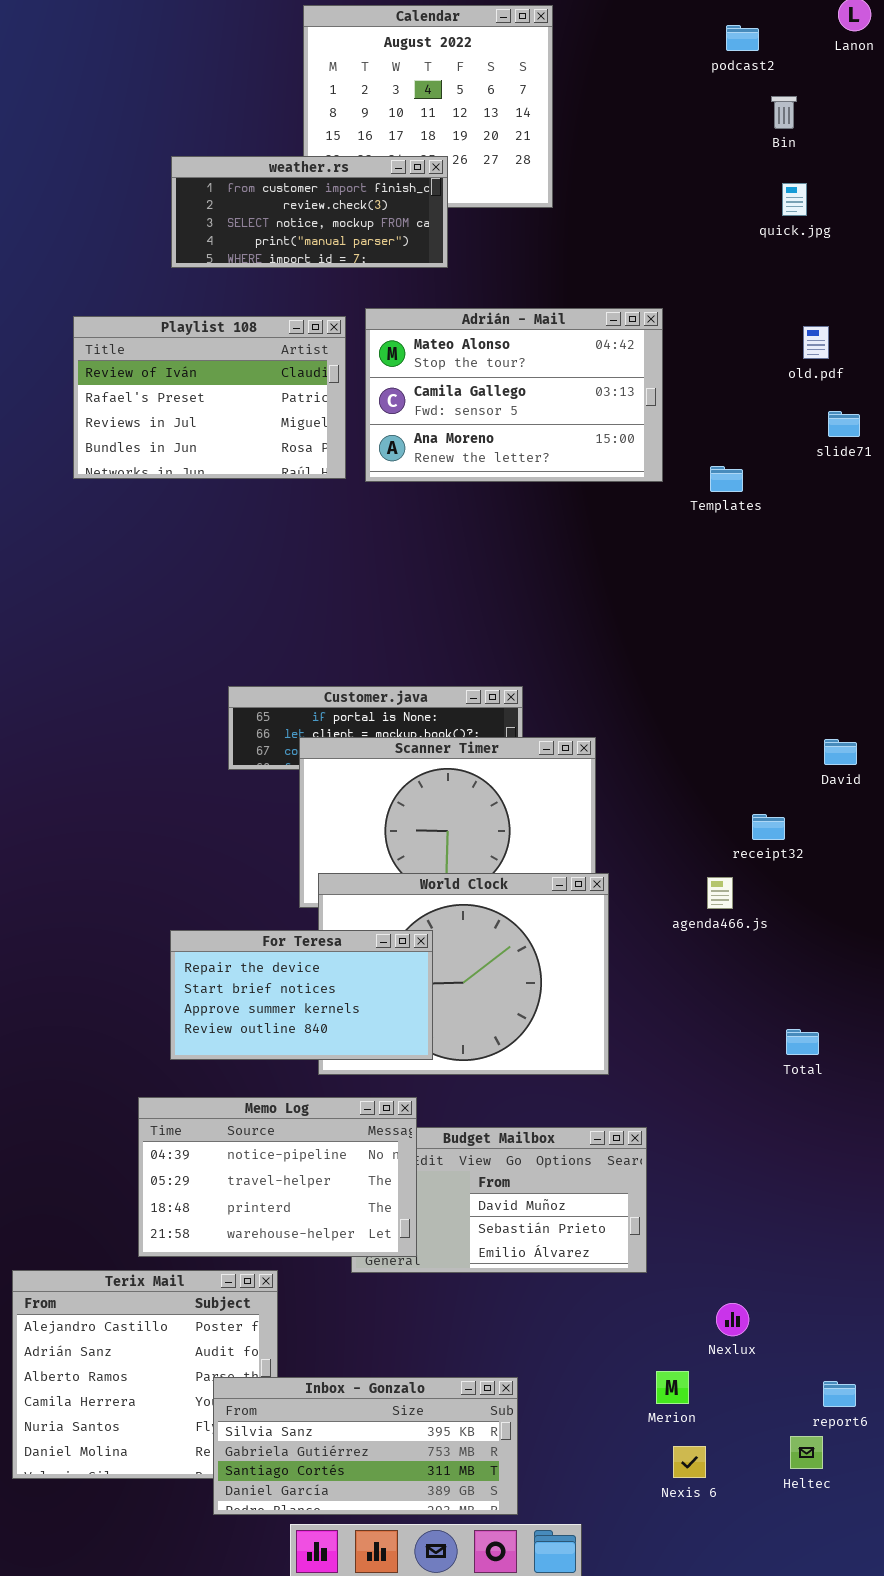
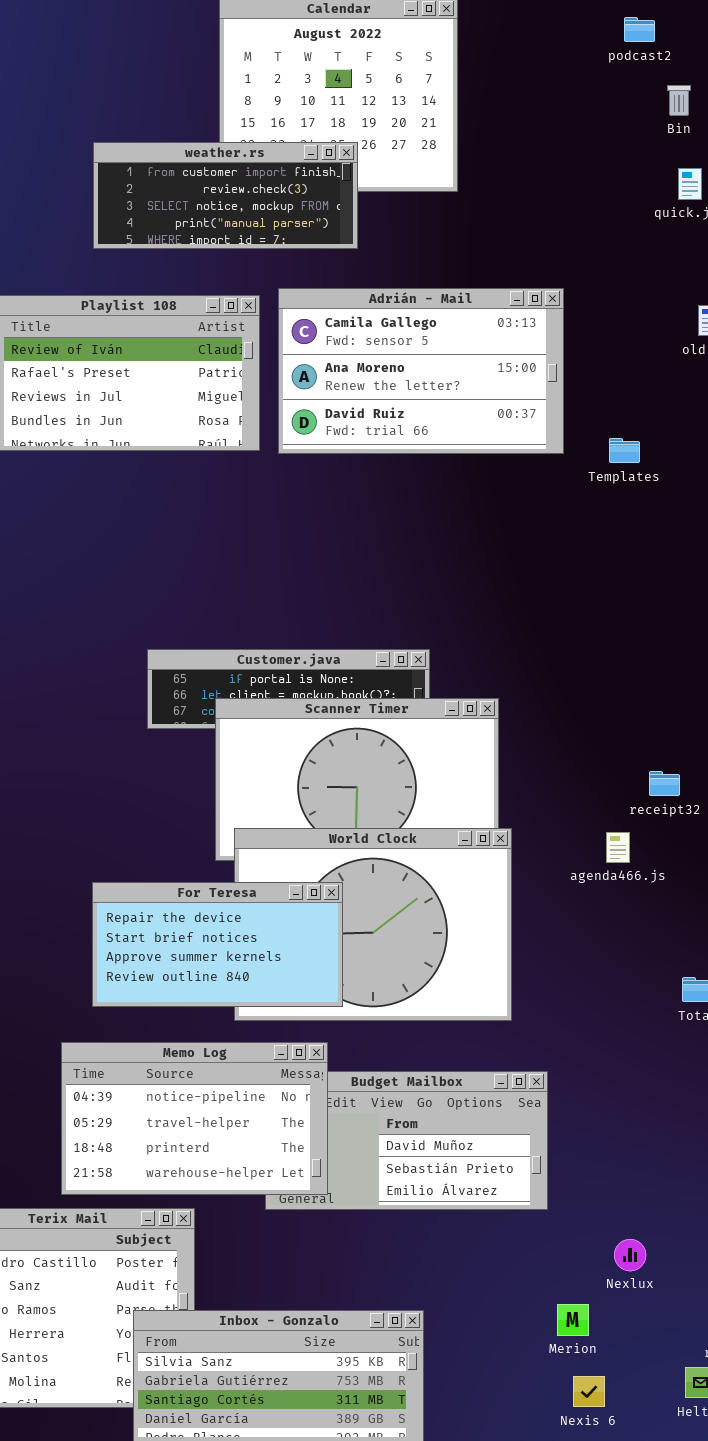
Adrián - Mail: [365,308,663,482] -> [278,288,564,454], scrolled down 1 row

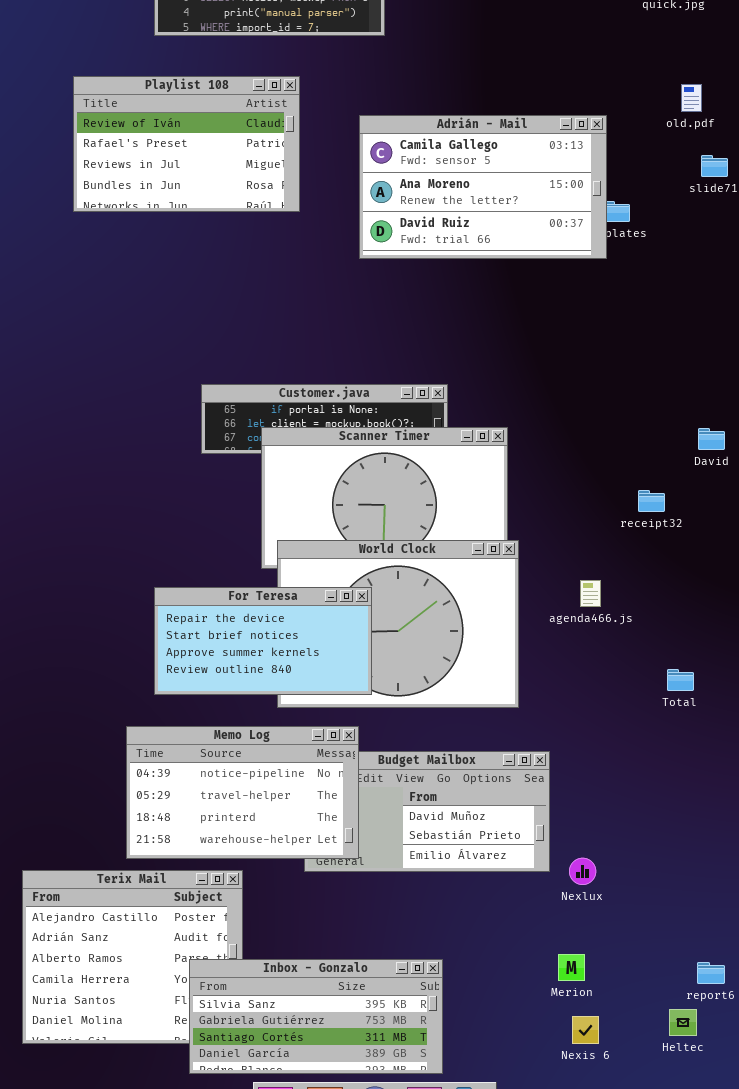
Adrián - Mail: [278,288,564,454] -> [359,115,607,259], moved
agenda466.js: [606,832,630,863] -> [580,580,601,607], moved
Nexlux: [614,1239,646,1271] -> [569,858,596,885], moved

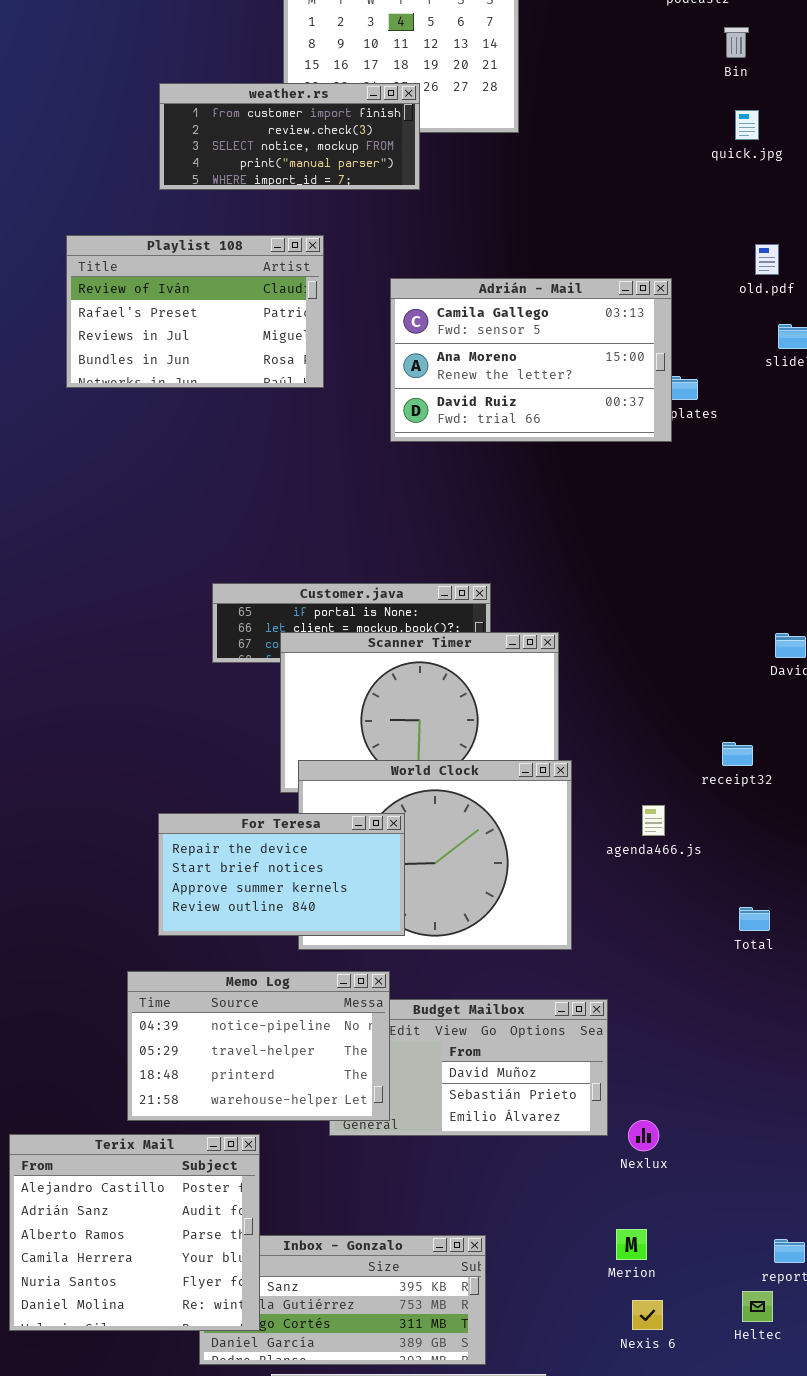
receipt32: [638,490,665,512] -> [722,742,753,766], moved
Terix Mail: [22,870,243,1044] -> [9,1134,260,1331], raised

